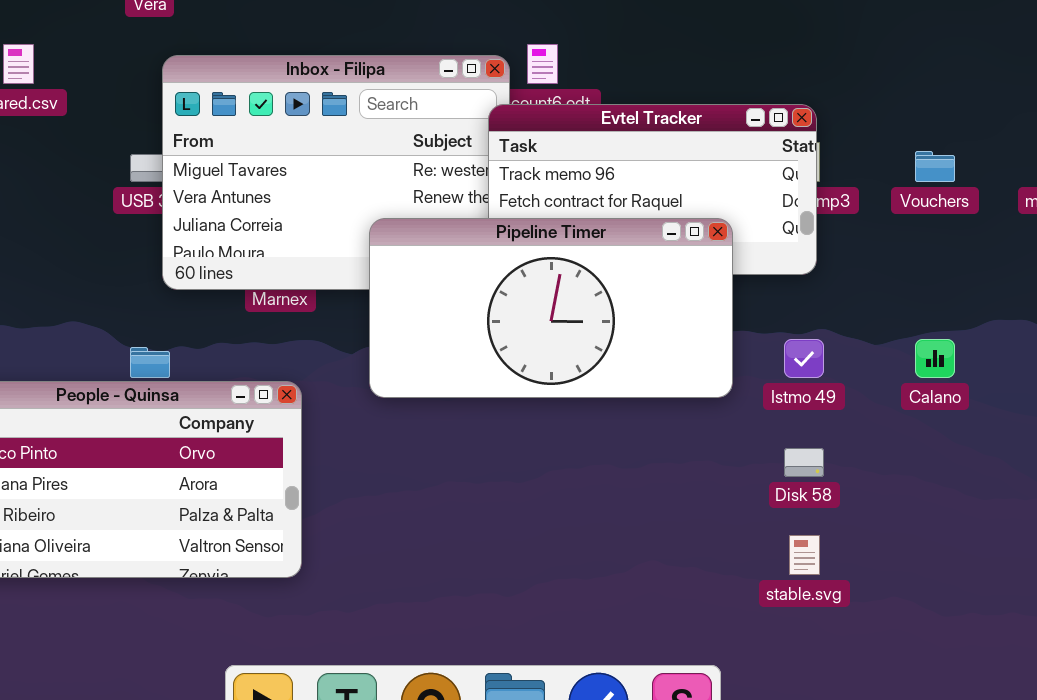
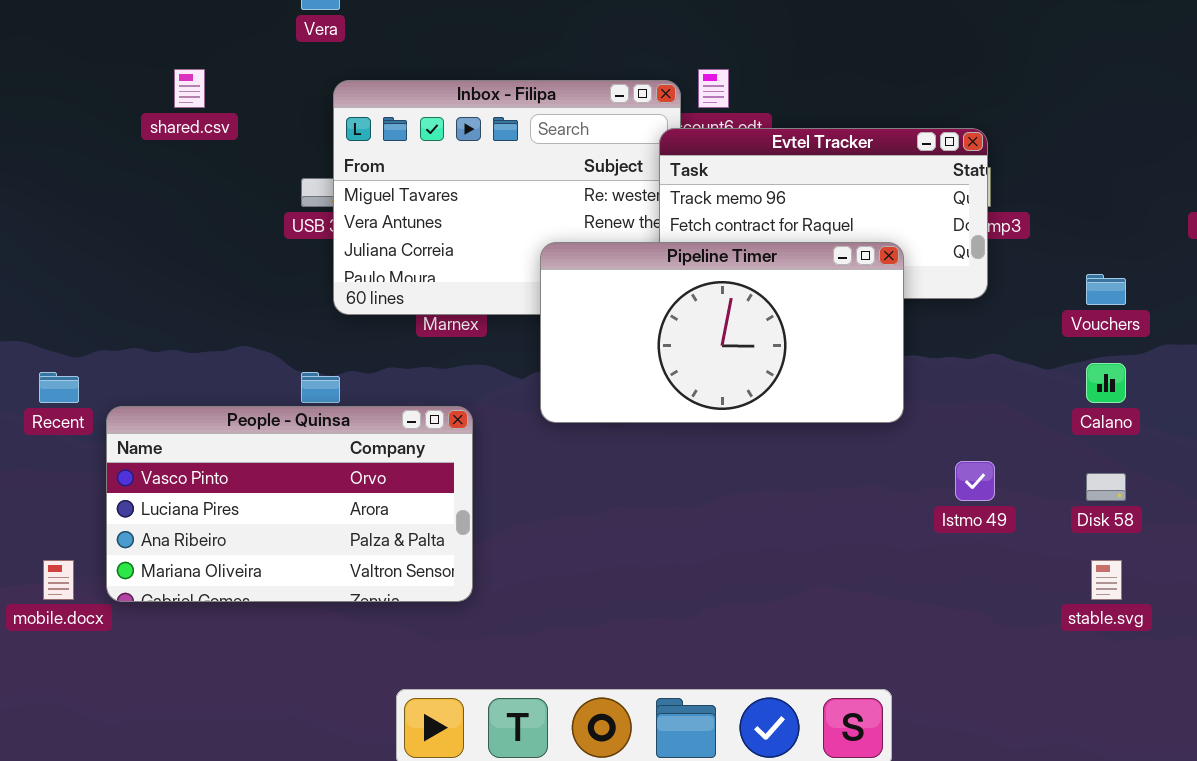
Vouchers: [915,151,955,182] -> [1086,274,1126,305], moved
Istmo 49: [784,339,824,378] -> [955,461,995,501], moved
Disk 58: [784,448,824,477] -> [1086,473,1126,501], moved
stable.svg: [789,535,820,575] -> [1091,560,1122,600], moved

